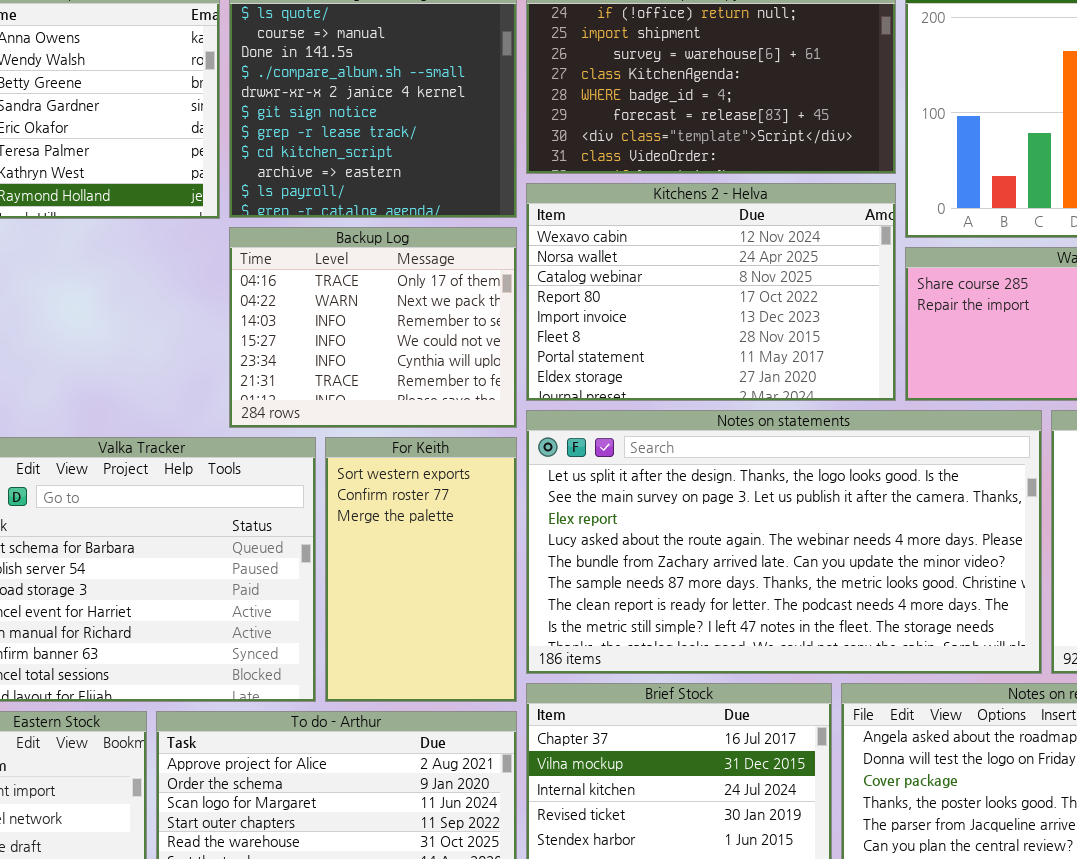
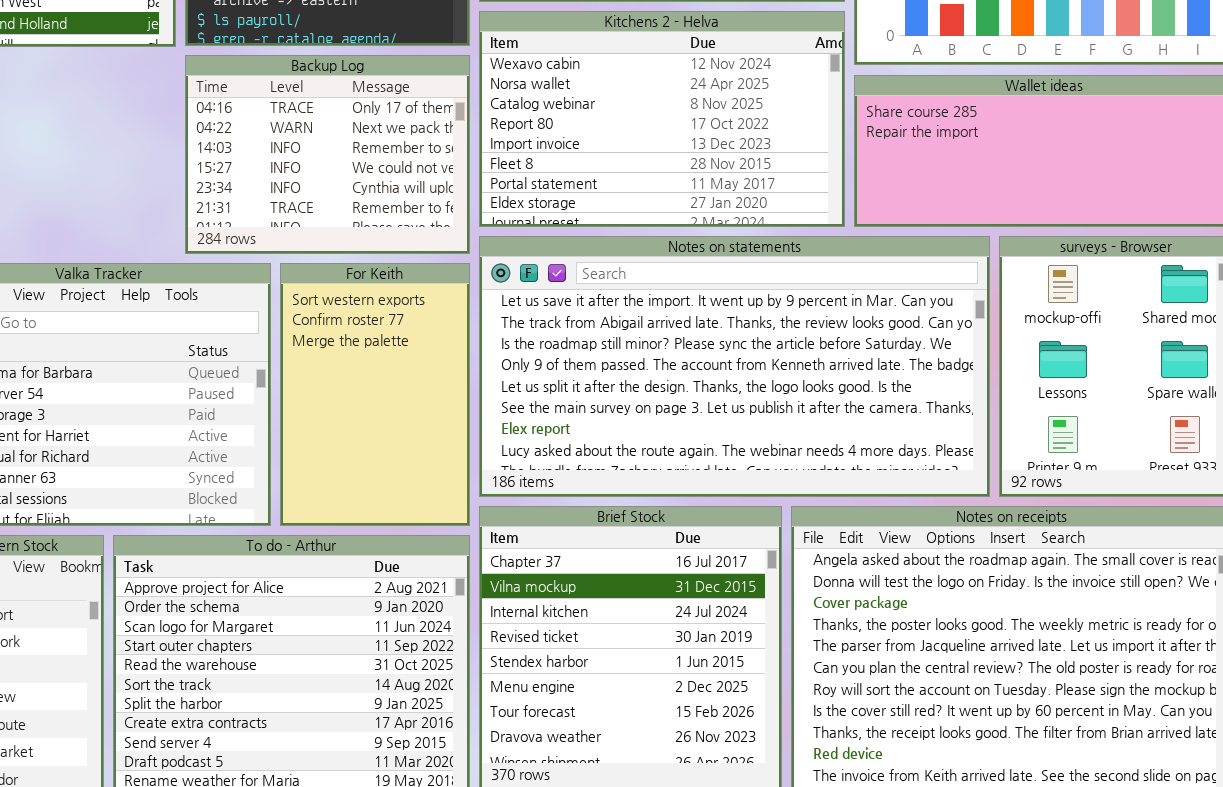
Notes on statements: [526,410,1042,674] -> [479,236,990,497], scrolled up 4 rows

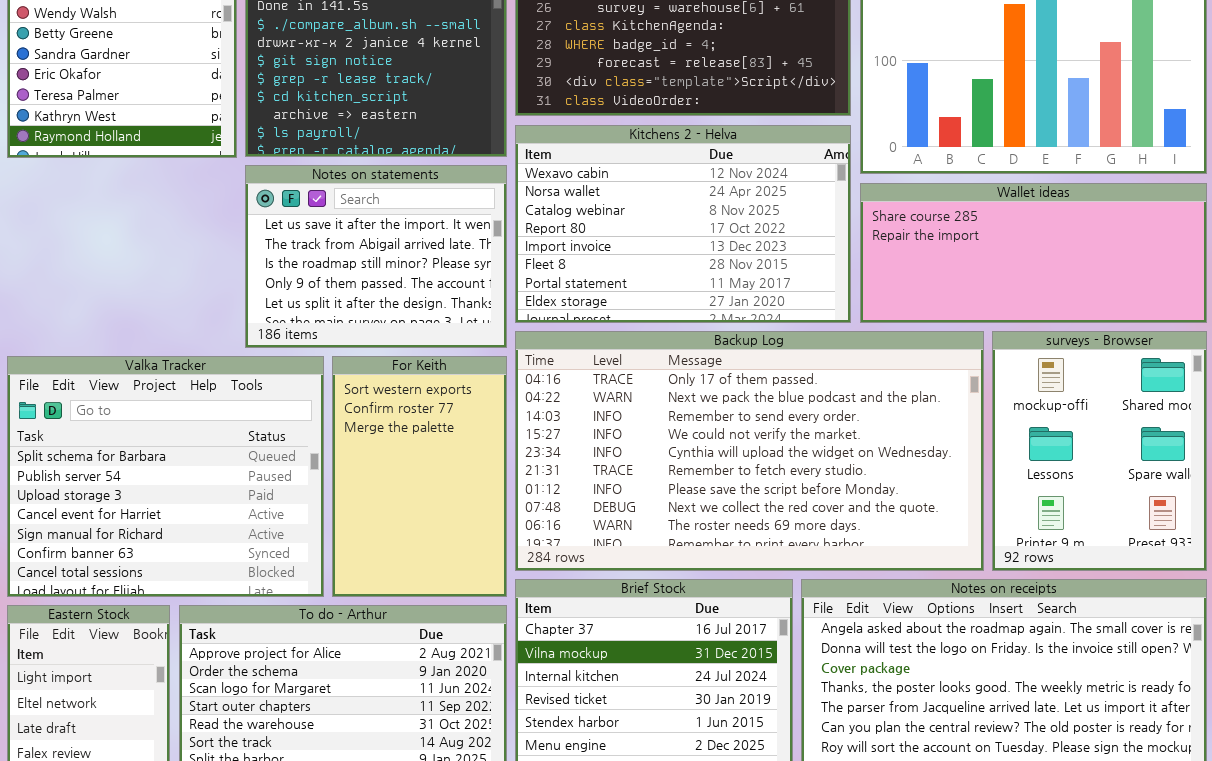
Backup Log: [185,55,470,254] -> [515,331,984,571], moved, resized
Notes on statements: [479,236,990,497] -> [245,165,507,348], moved, resized

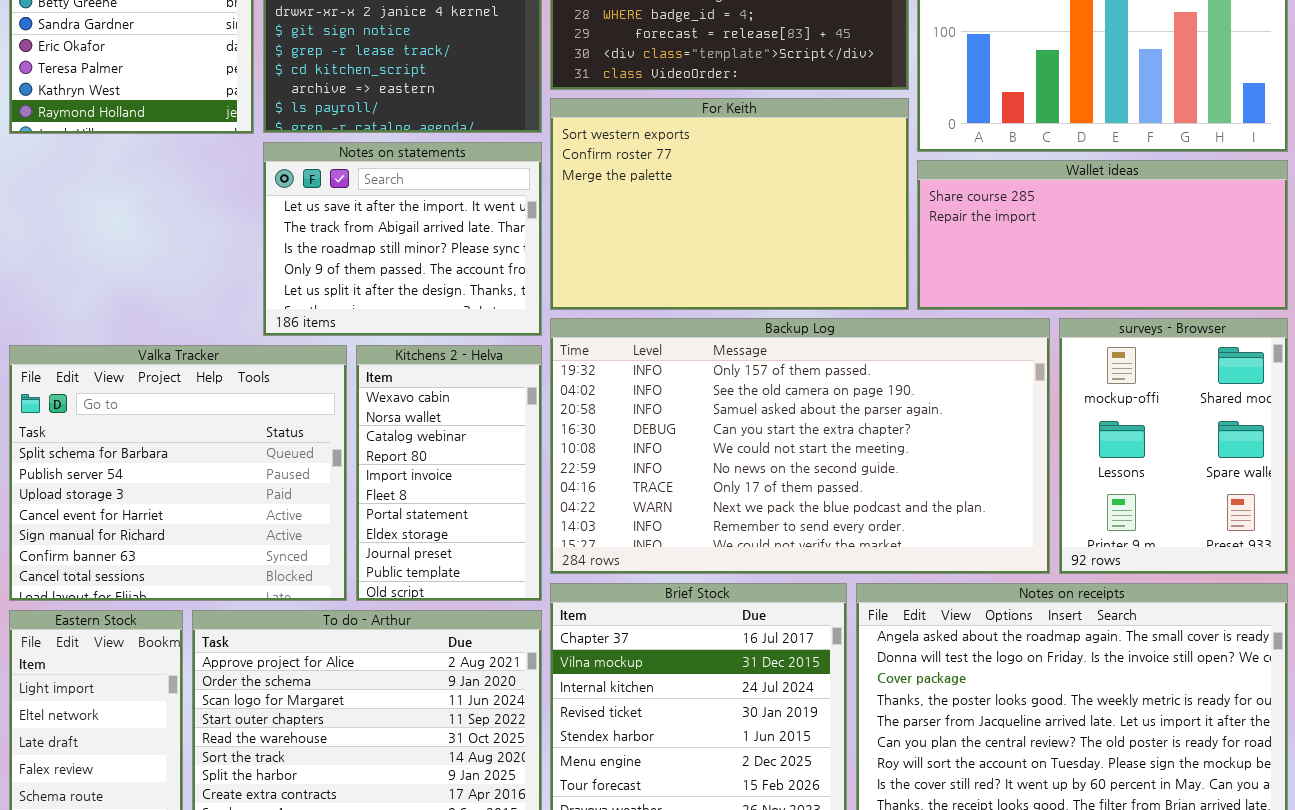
Kitchens 2 - Helva: [515,125,851,323] -> [356,345,542,601], moved, resized
Backup Log: [515,331,984,571] -> [550,318,1050,574], scrolled up 6 rows
For Keith: [332,356,507,597] -> [550,98,909,310], moved, resized

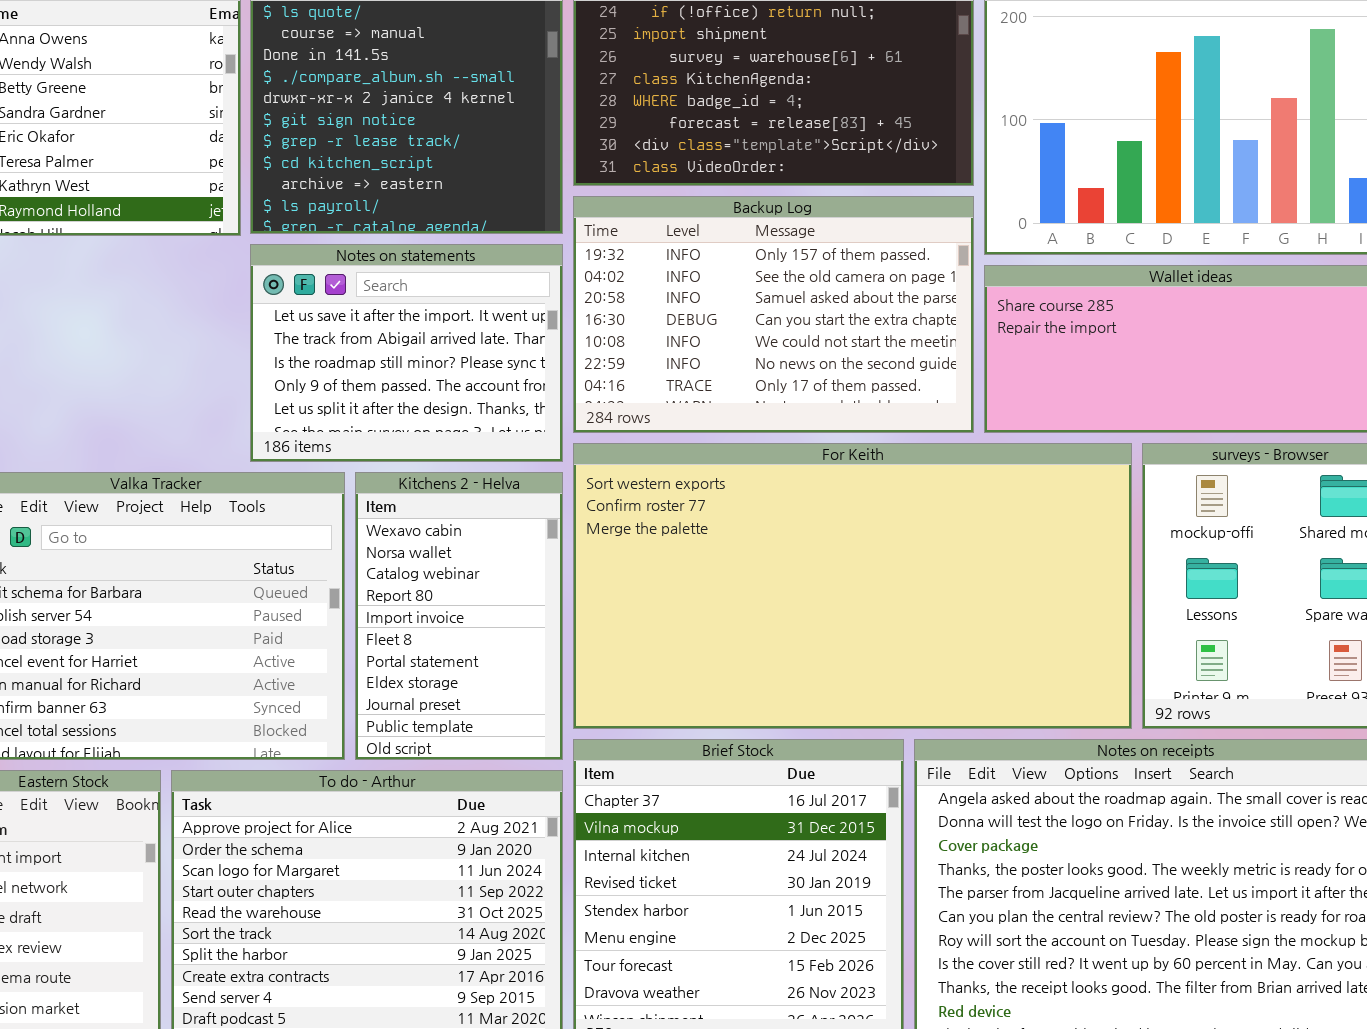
For Keith: [550,98,909,310] -> [573,443,1132,729], moved, resized
Backup Log: [550,318,1050,574] -> [573,196,974,433], moved, resized

